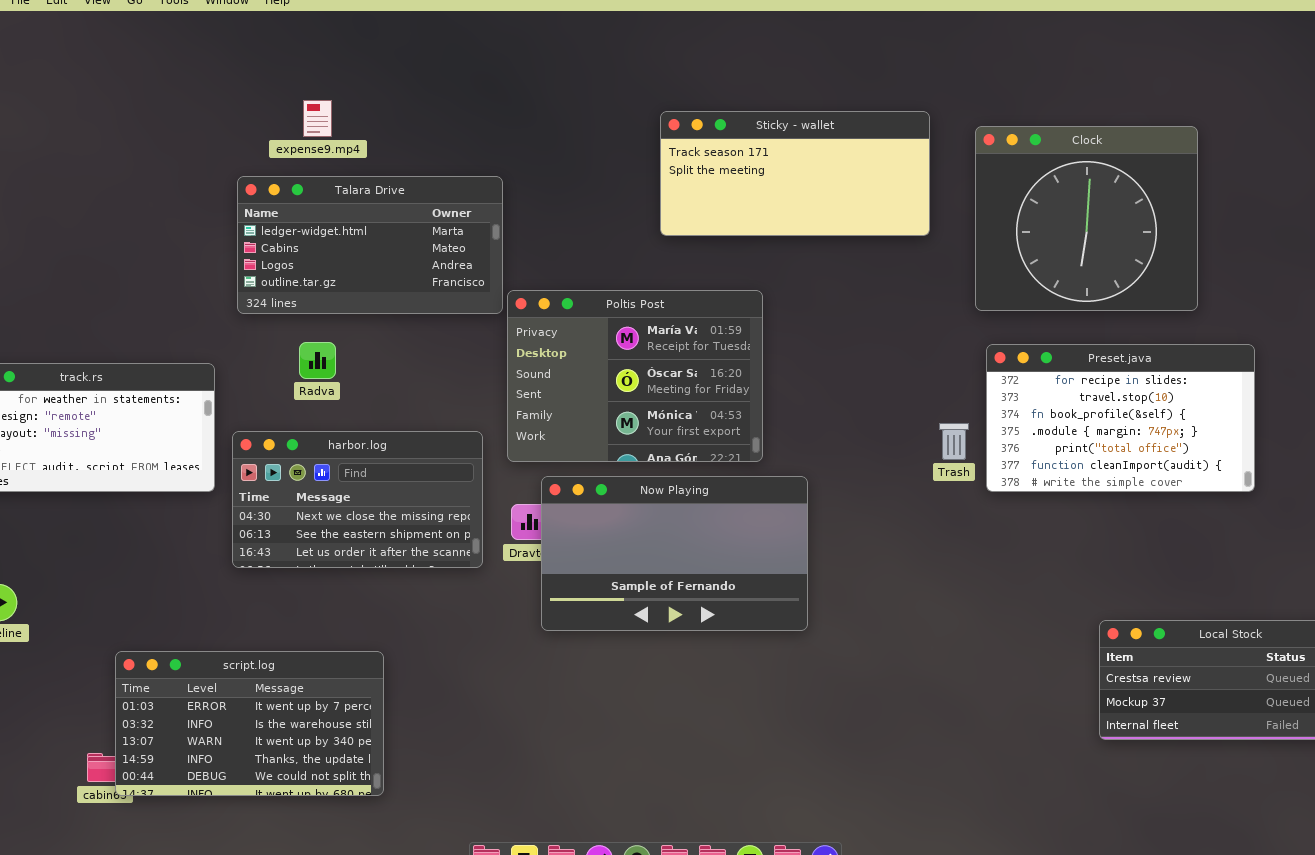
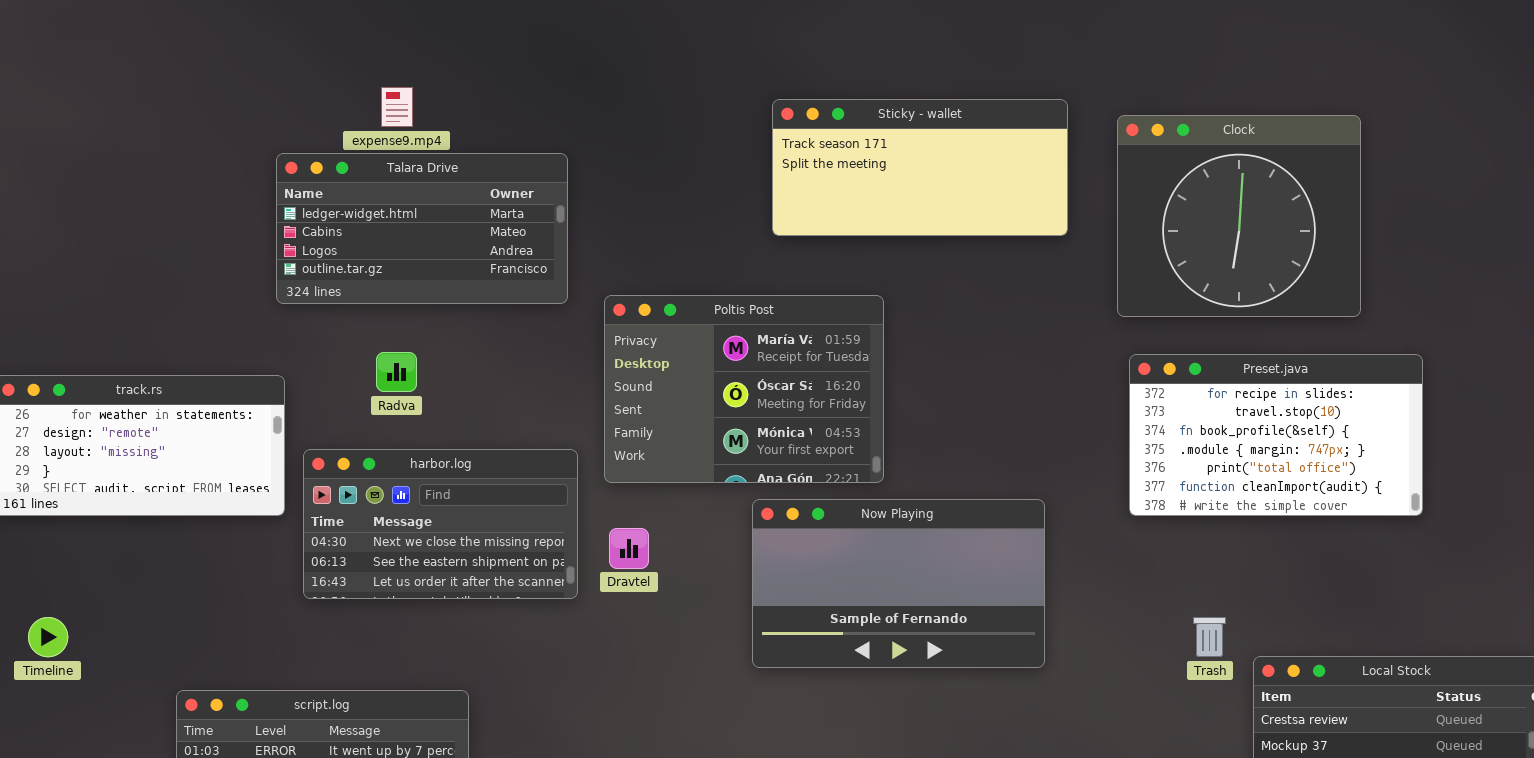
Talara Drive: [237,176,503,314] -> [276,153,568,304], moved
Trash: [939,423,969,460] -> [1193,617,1226,657], moved
Now Playing: [541,476,808,631] -> [752,499,1045,668], moved

